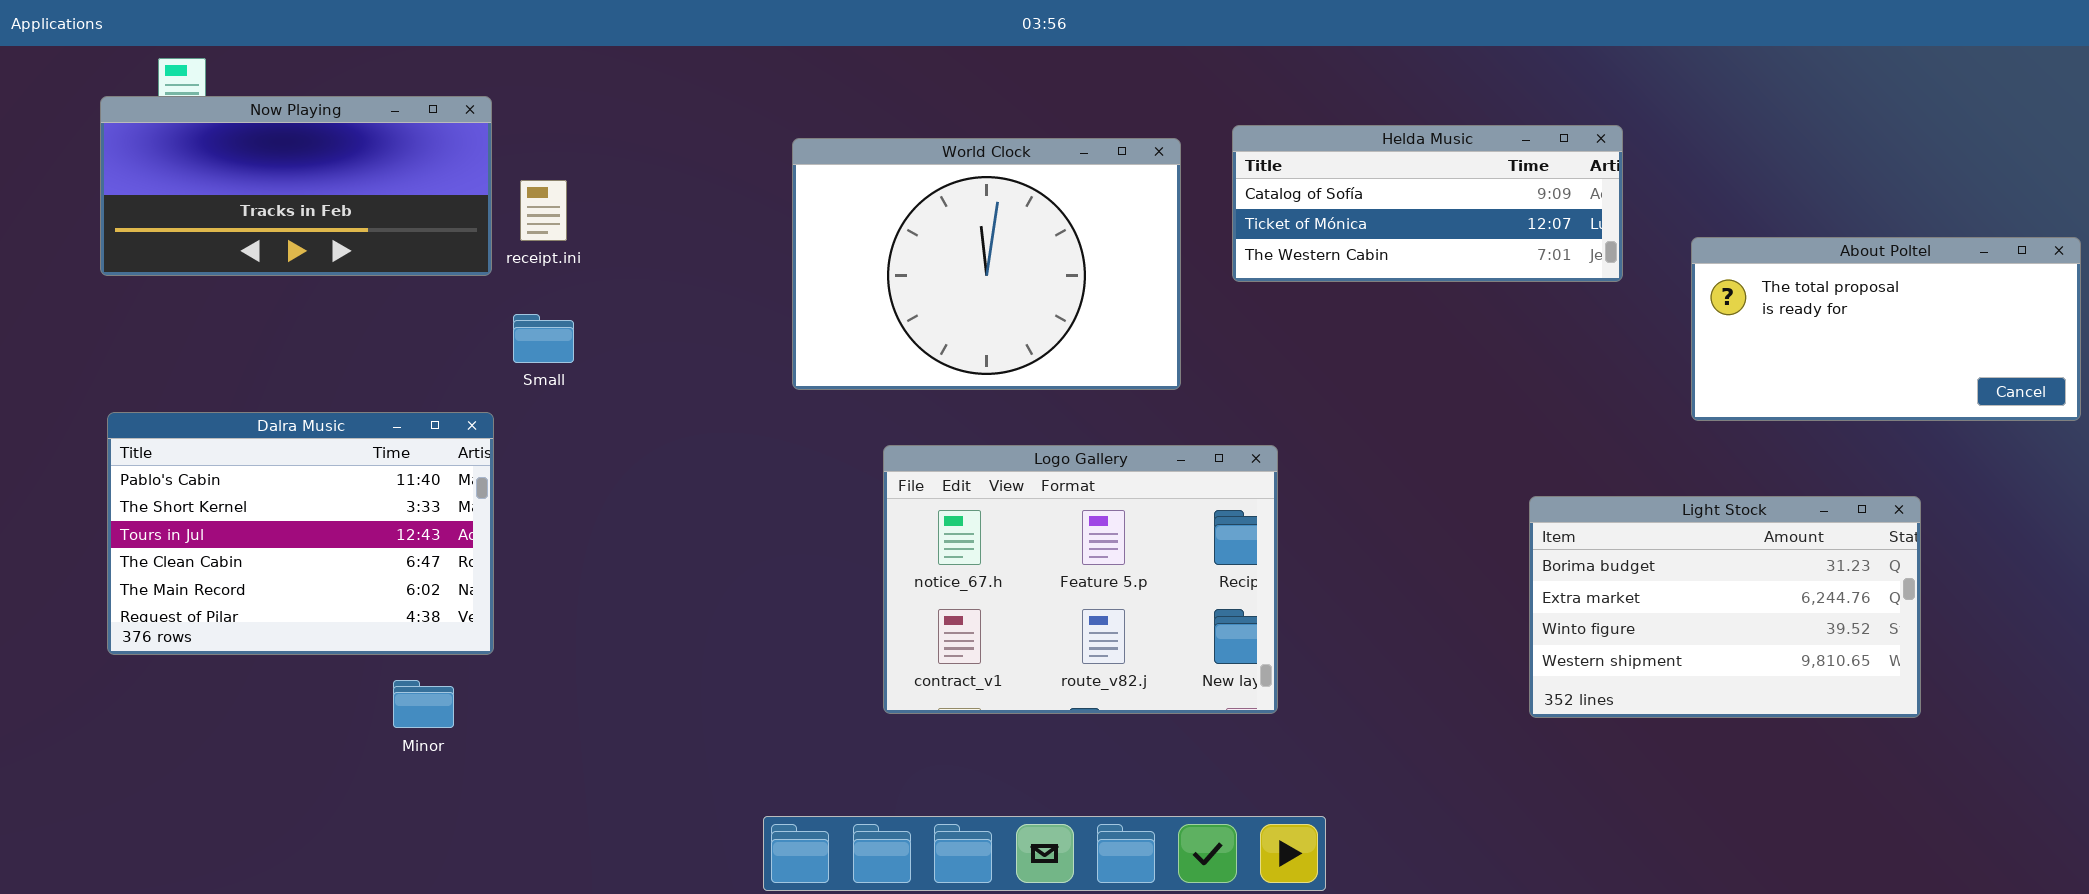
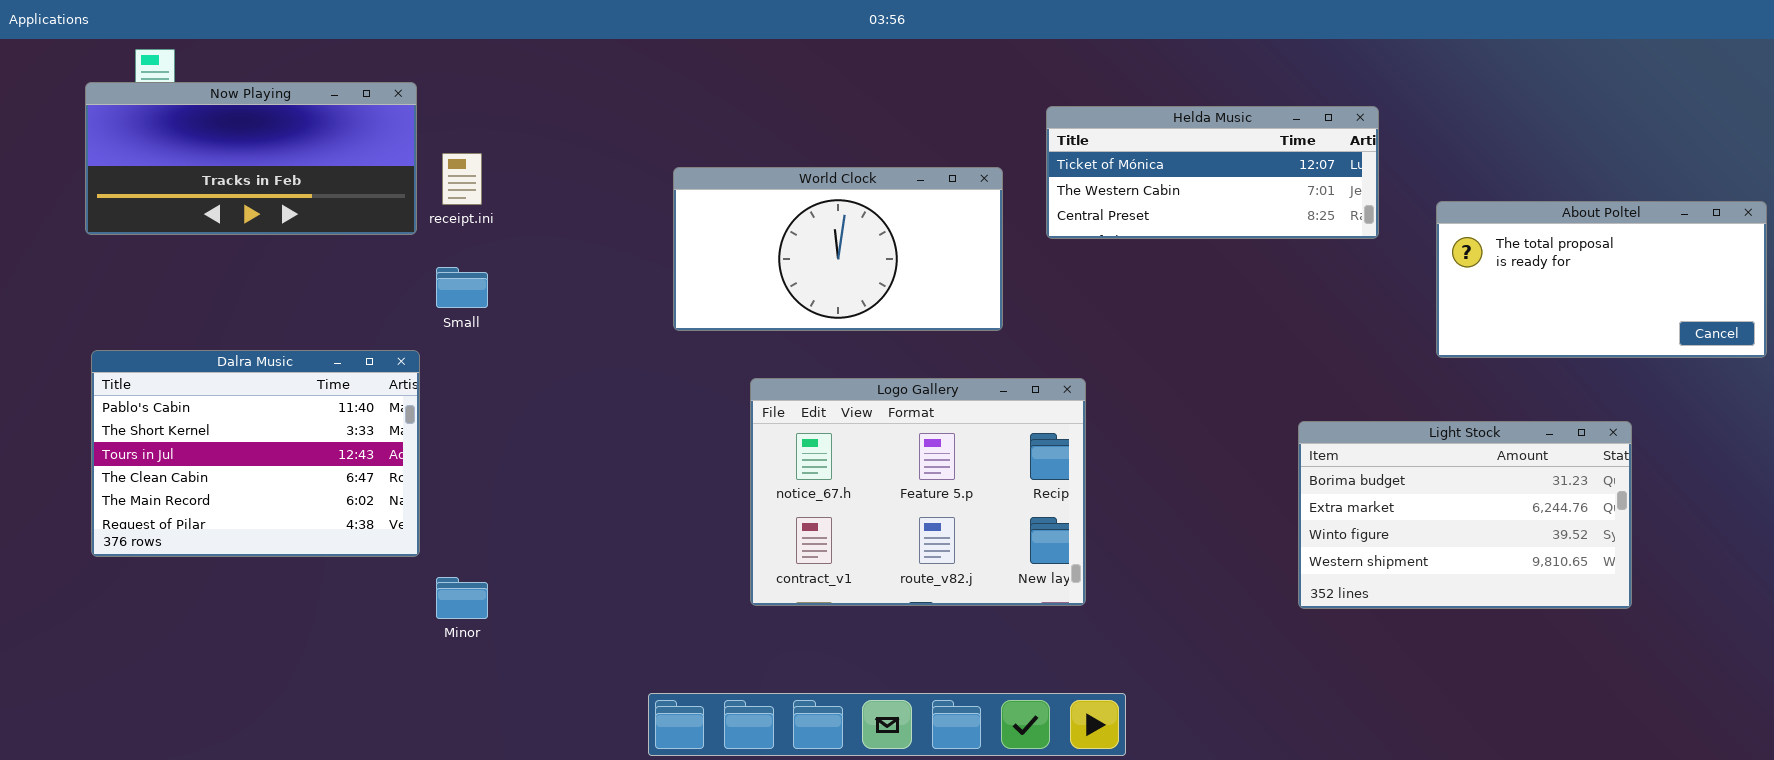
Helda Music: [1232,125,1623,282] -> [1046,106,1379,239], scrolled down 1 row
World Clock: [792,138,1181,390] -> [673,167,1003,331], resized
Minor: [393,680,454,728] -> [436,577,488,619], moved

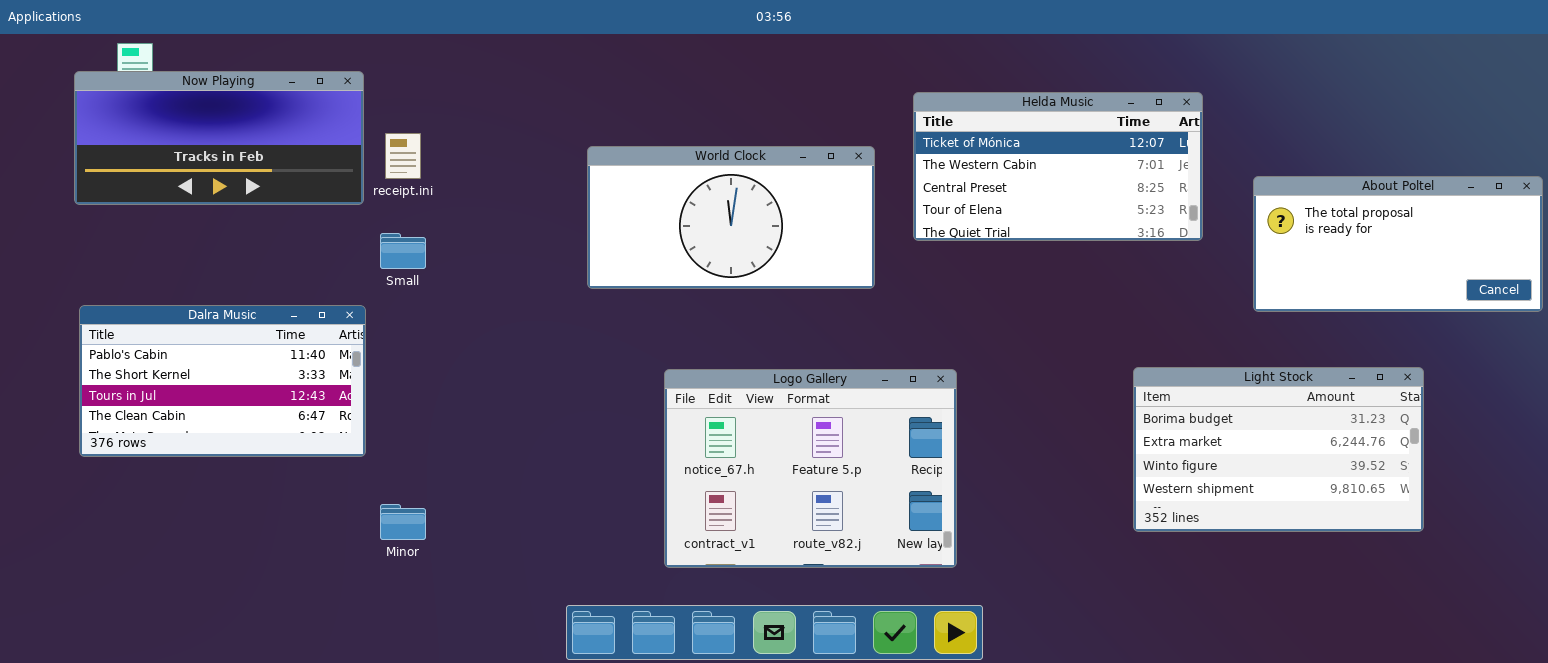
Helda Music: [1046,106,1379,239] -> [913,92,1203,241], resized
Dalra Music: [91,350,420,557] -> [79,305,366,457], resized
Logo Gallery: [750,378,1086,606] -> [664,369,957,568], moved

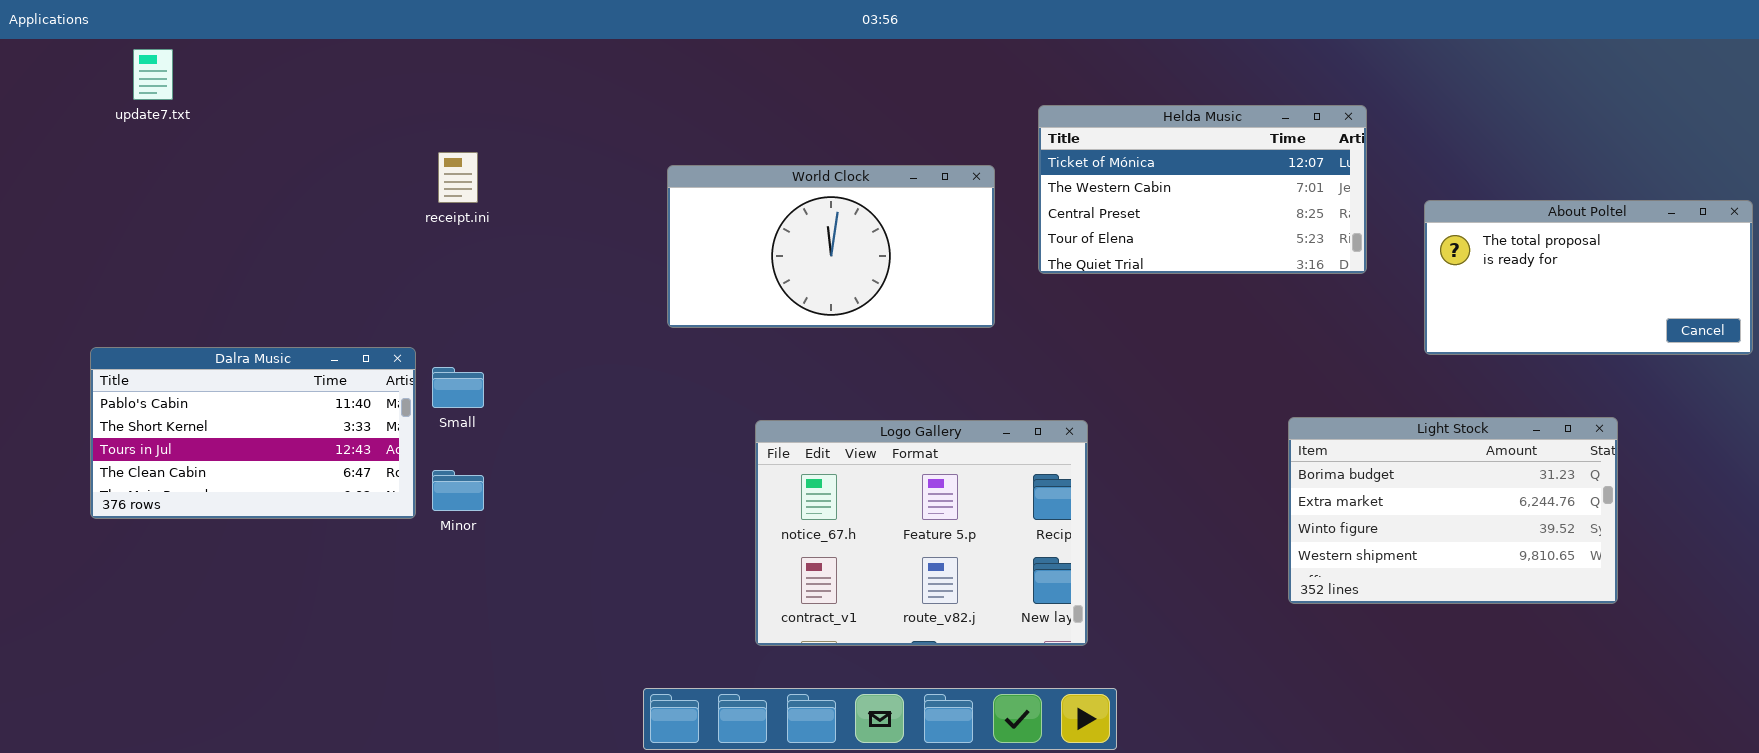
Now Playing: [74,71,364,205] -> none, closed
Small: [380,233,426,269] -> [432,367,484,408], moved
Minor: [380,504,426,540] -> [432,470,484,511], moved

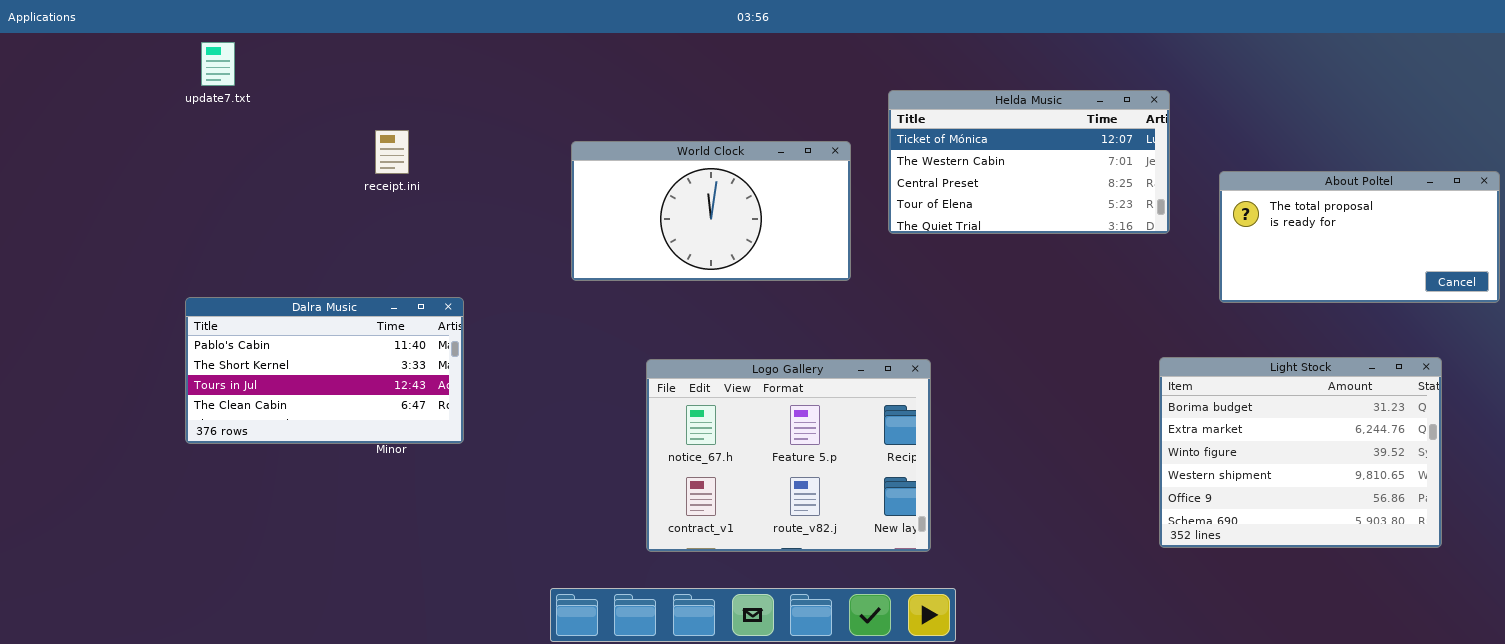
update7.txt: [133,49,173,100] -> [201,42,235,86], moved
Dalra Music: [90,347,416,519] -> [185,297,464,444], moved
Light Stock: [1288,417,1618,604] -> [1159,357,1442,548], moved, resized

